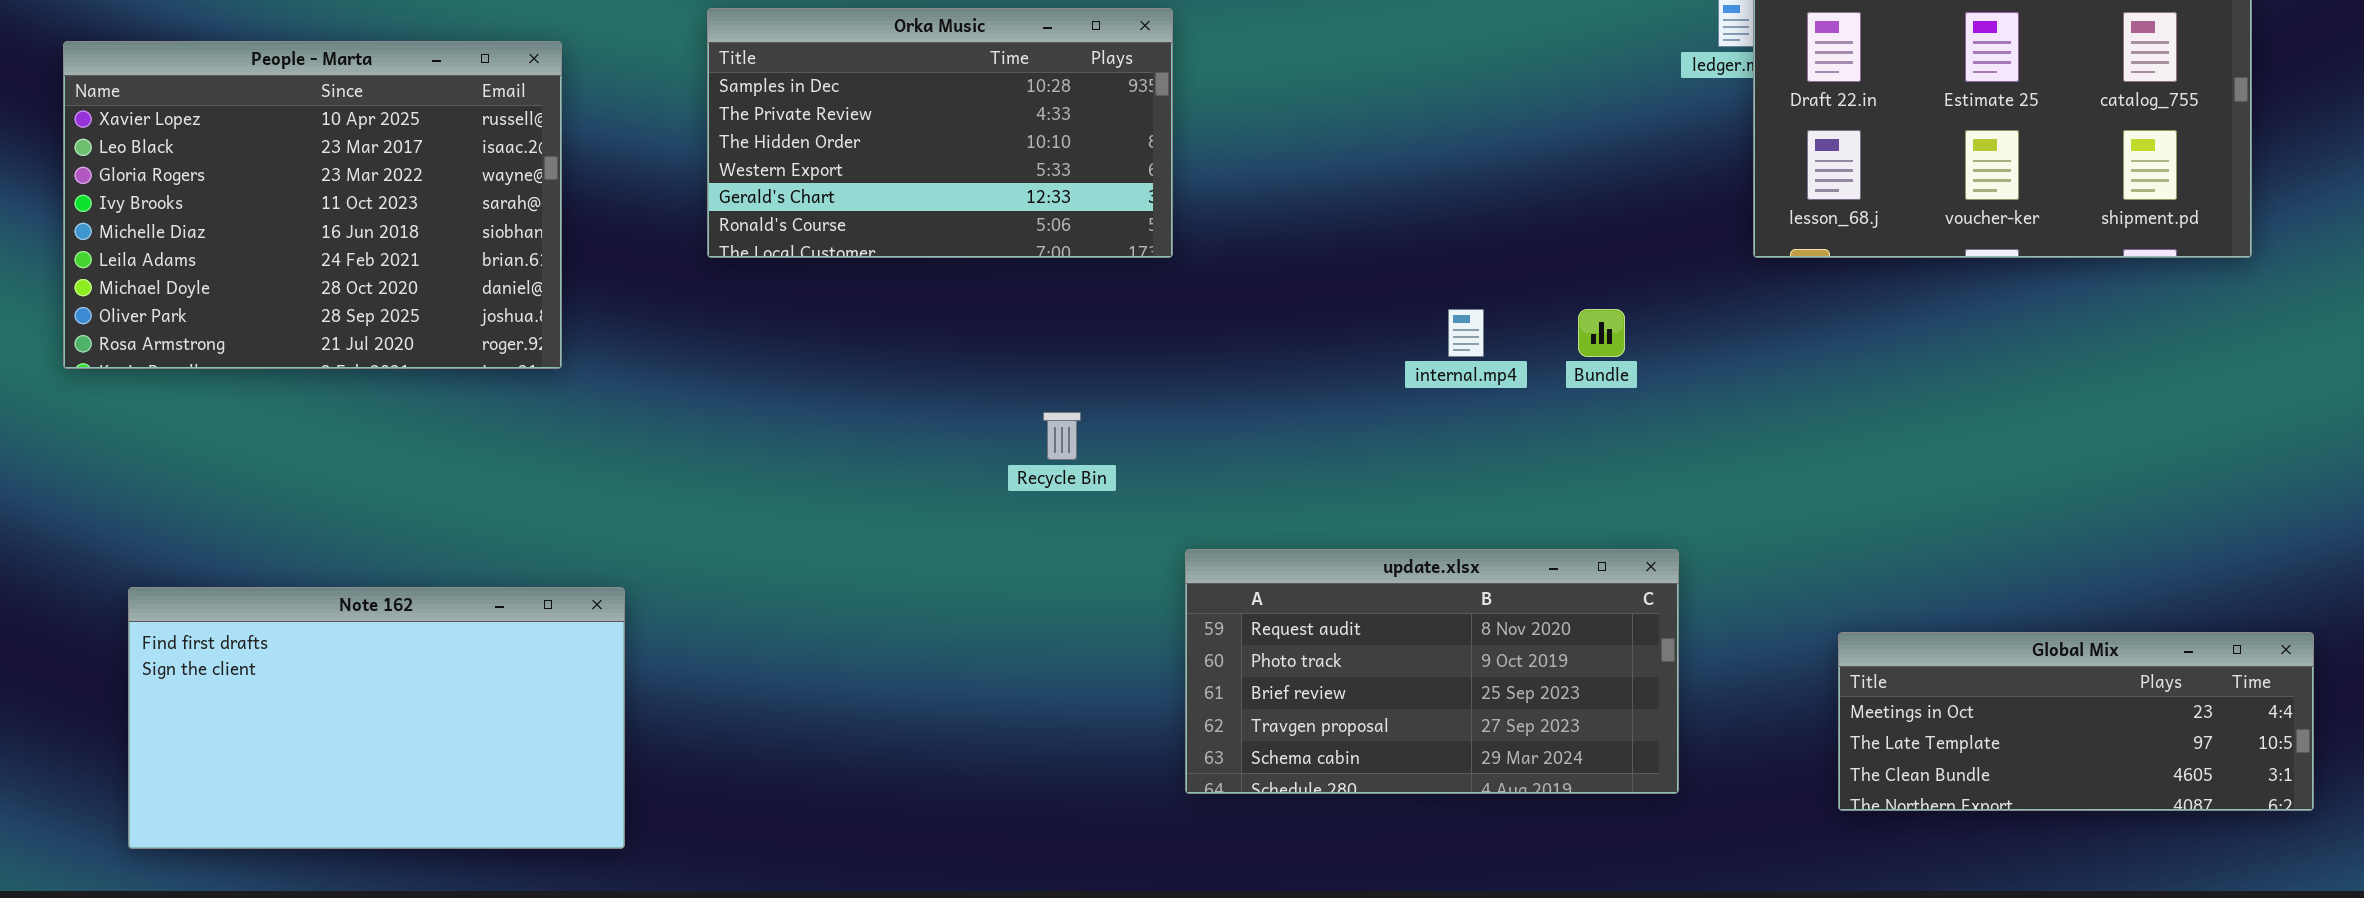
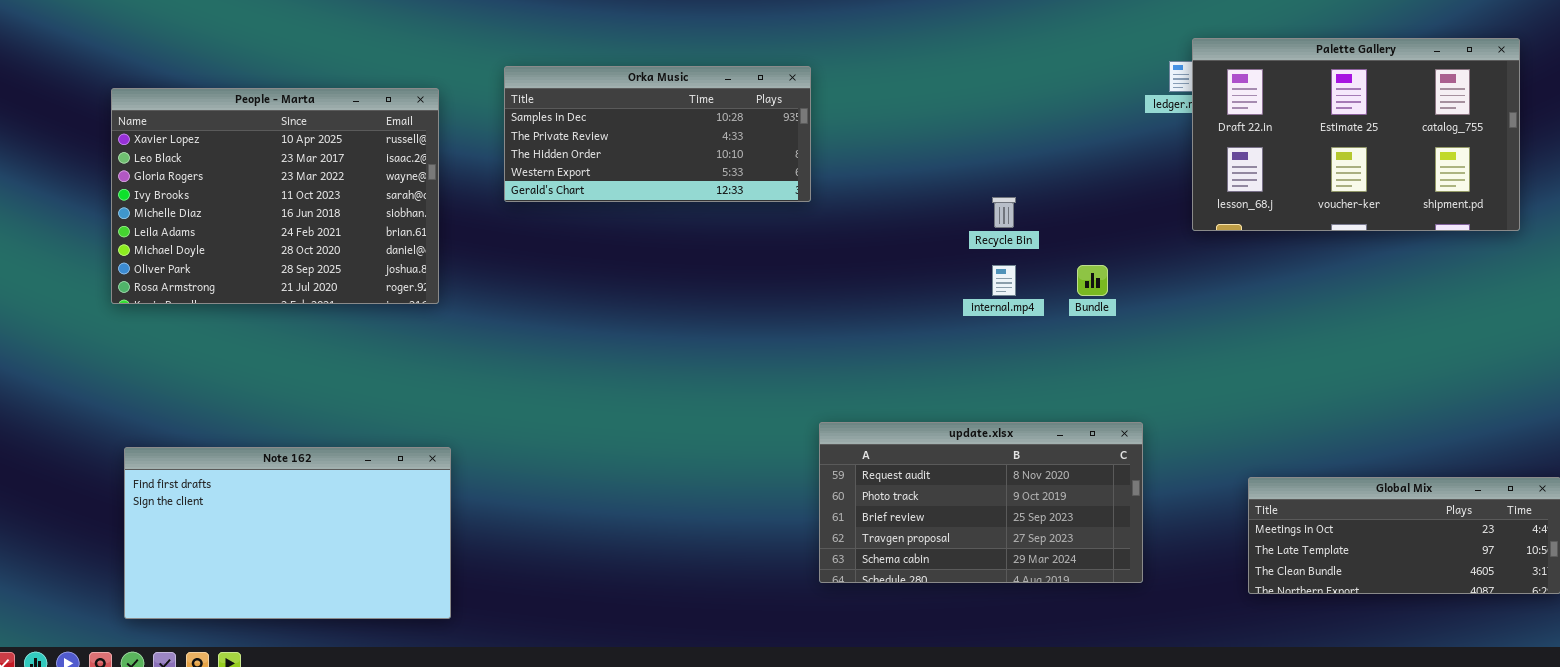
Orka Music: [707,8,1173,258] -> [504,66,811,202], resized
People - Marta: [63,41,562,369] -> [111,88,439,304], moved
Recycle Bin: [1043,412,1081,460] -> [992,197,1016,228], moved

